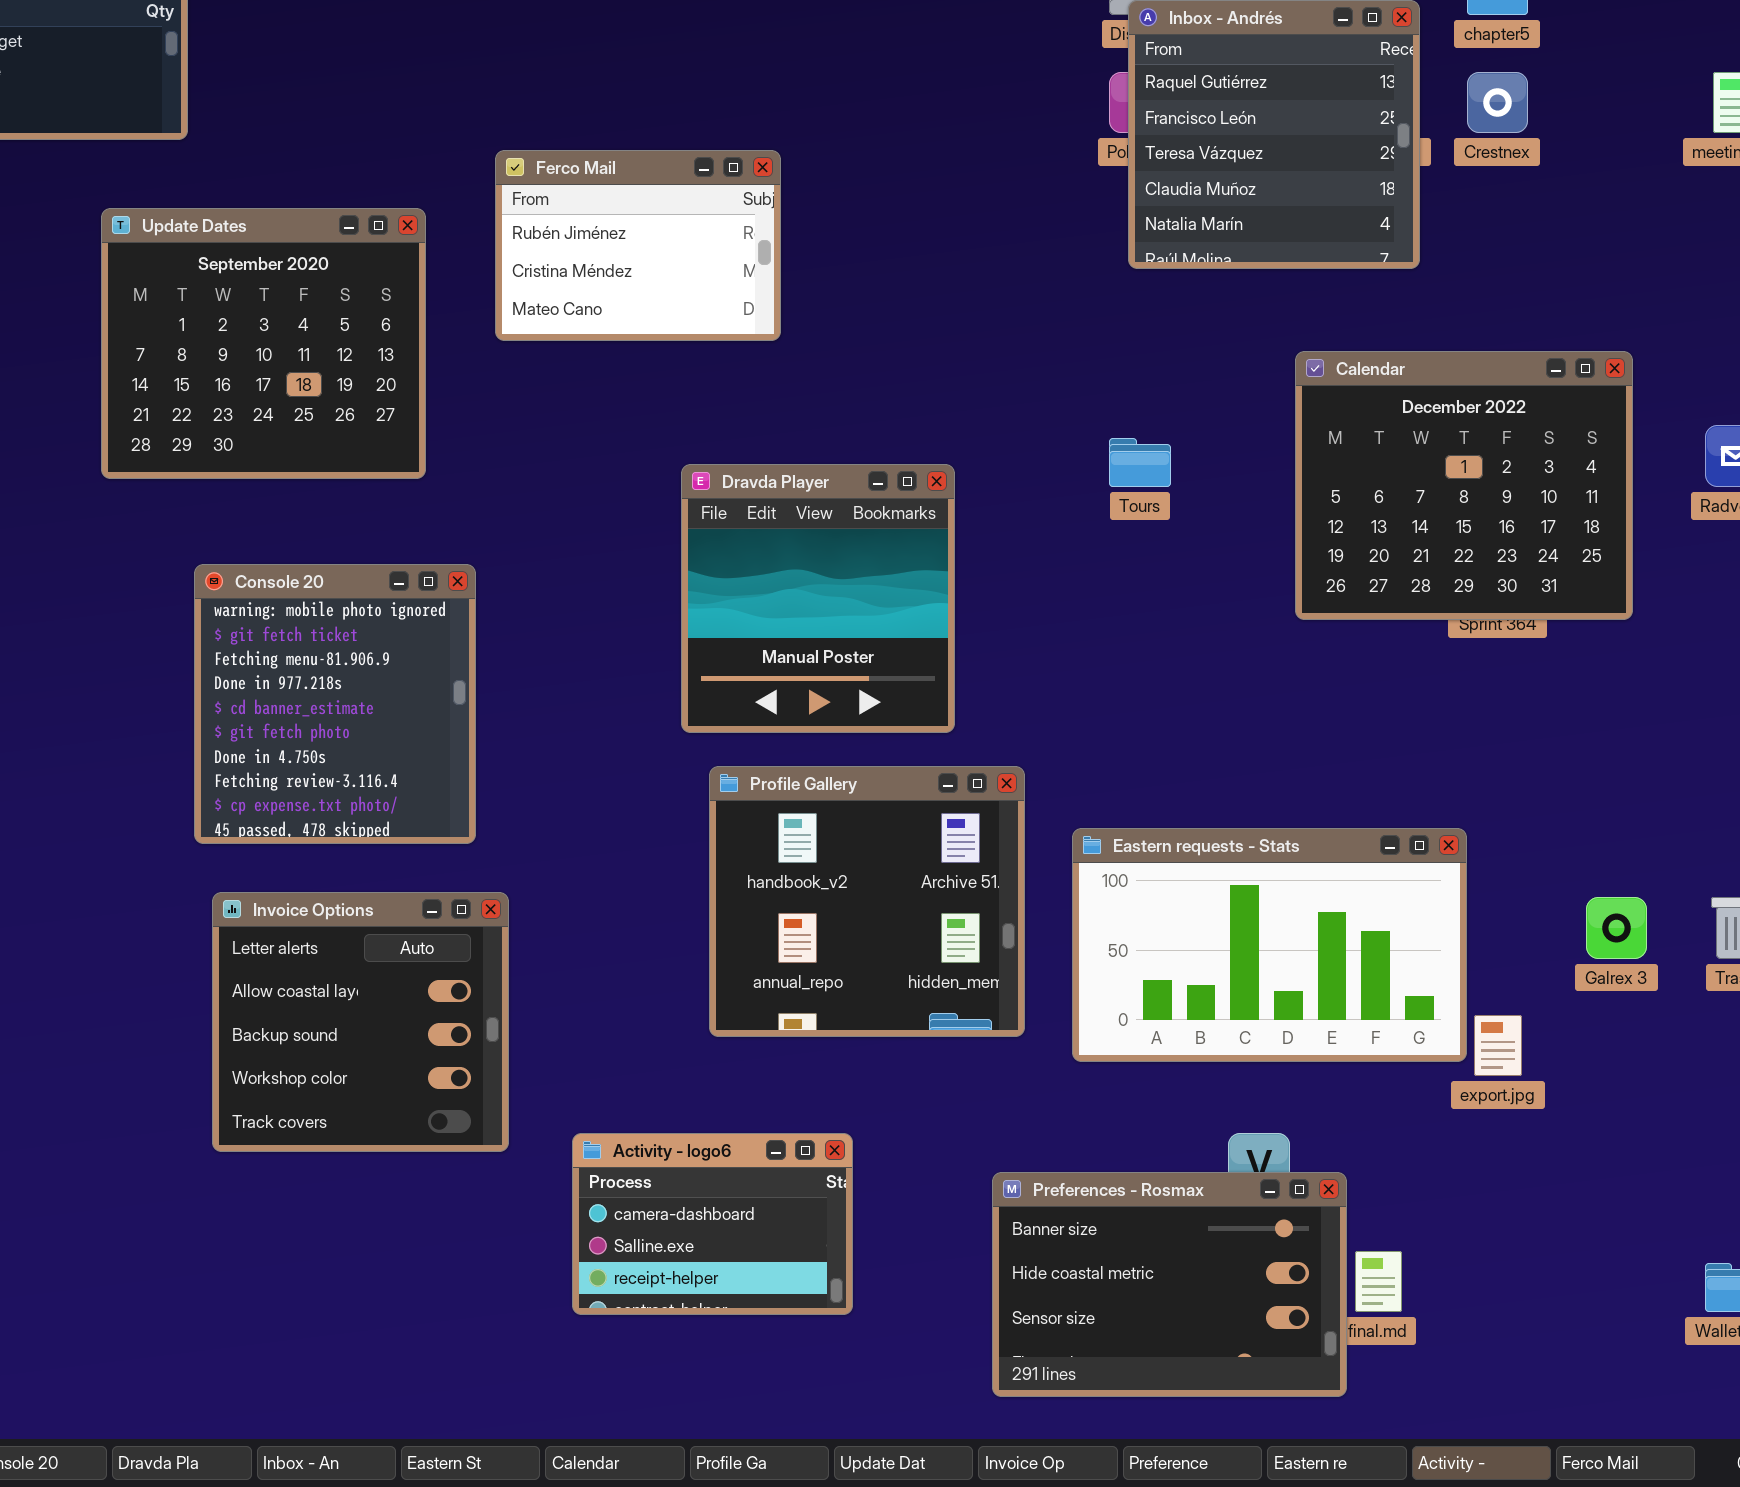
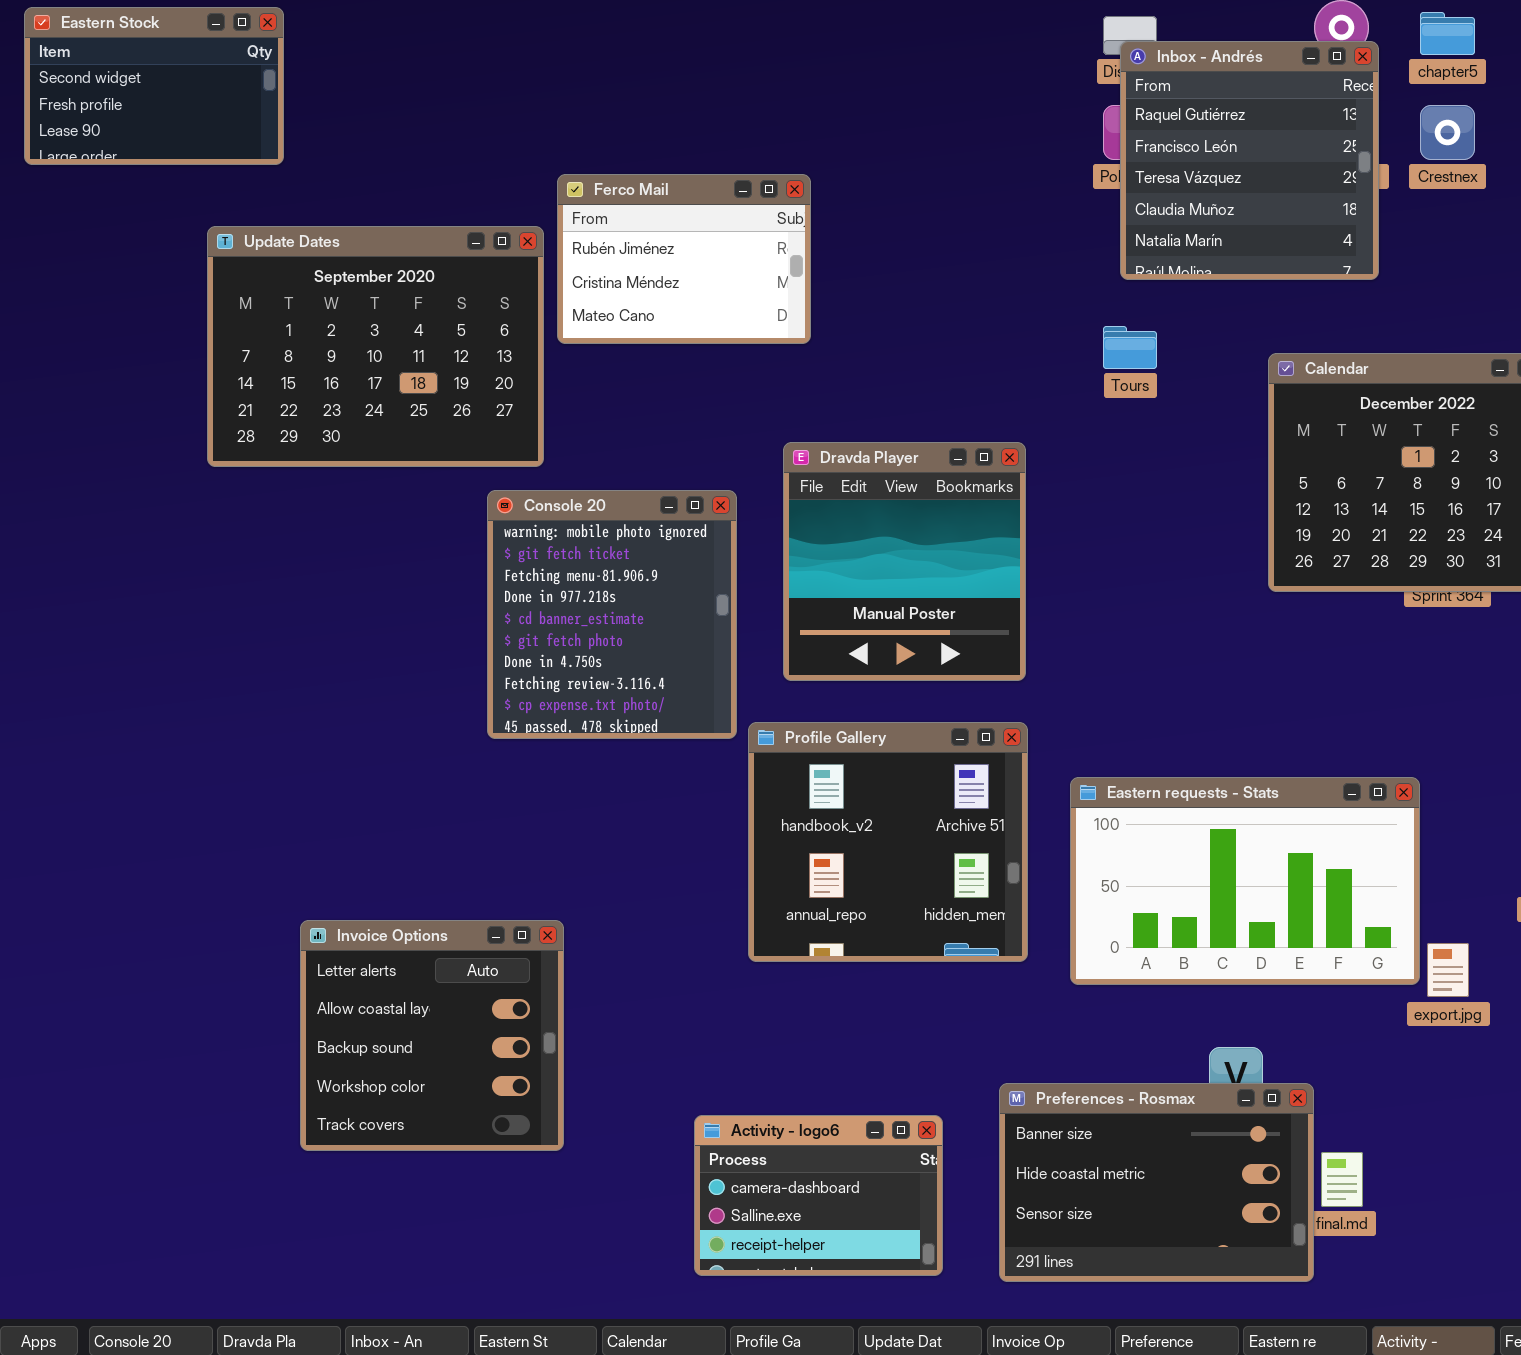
Update Dates: [101,208,426,479] -> [207,226,544,467], resized
Tours: [1109,438,1171,487] -> [1103,326,1157,369], moved
Dravda Player: [681,464,955,733] -> [783,442,1026,681], moved
Console 20: [194,564,476,844] -> [487,490,737,739], moved
Invoice Options: [212,892,509,1152] -> [300,920,564,1151], moved
Activity - logo6: [572,1133,853,1315] -> [694,1115,943,1276], moved

